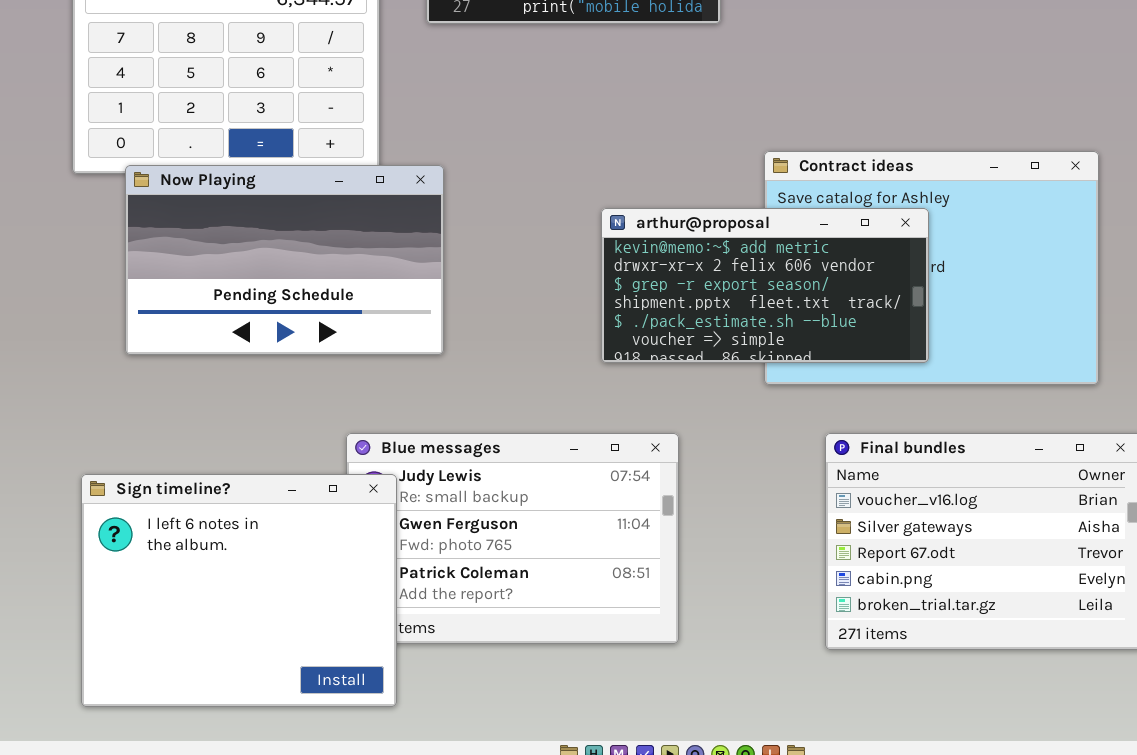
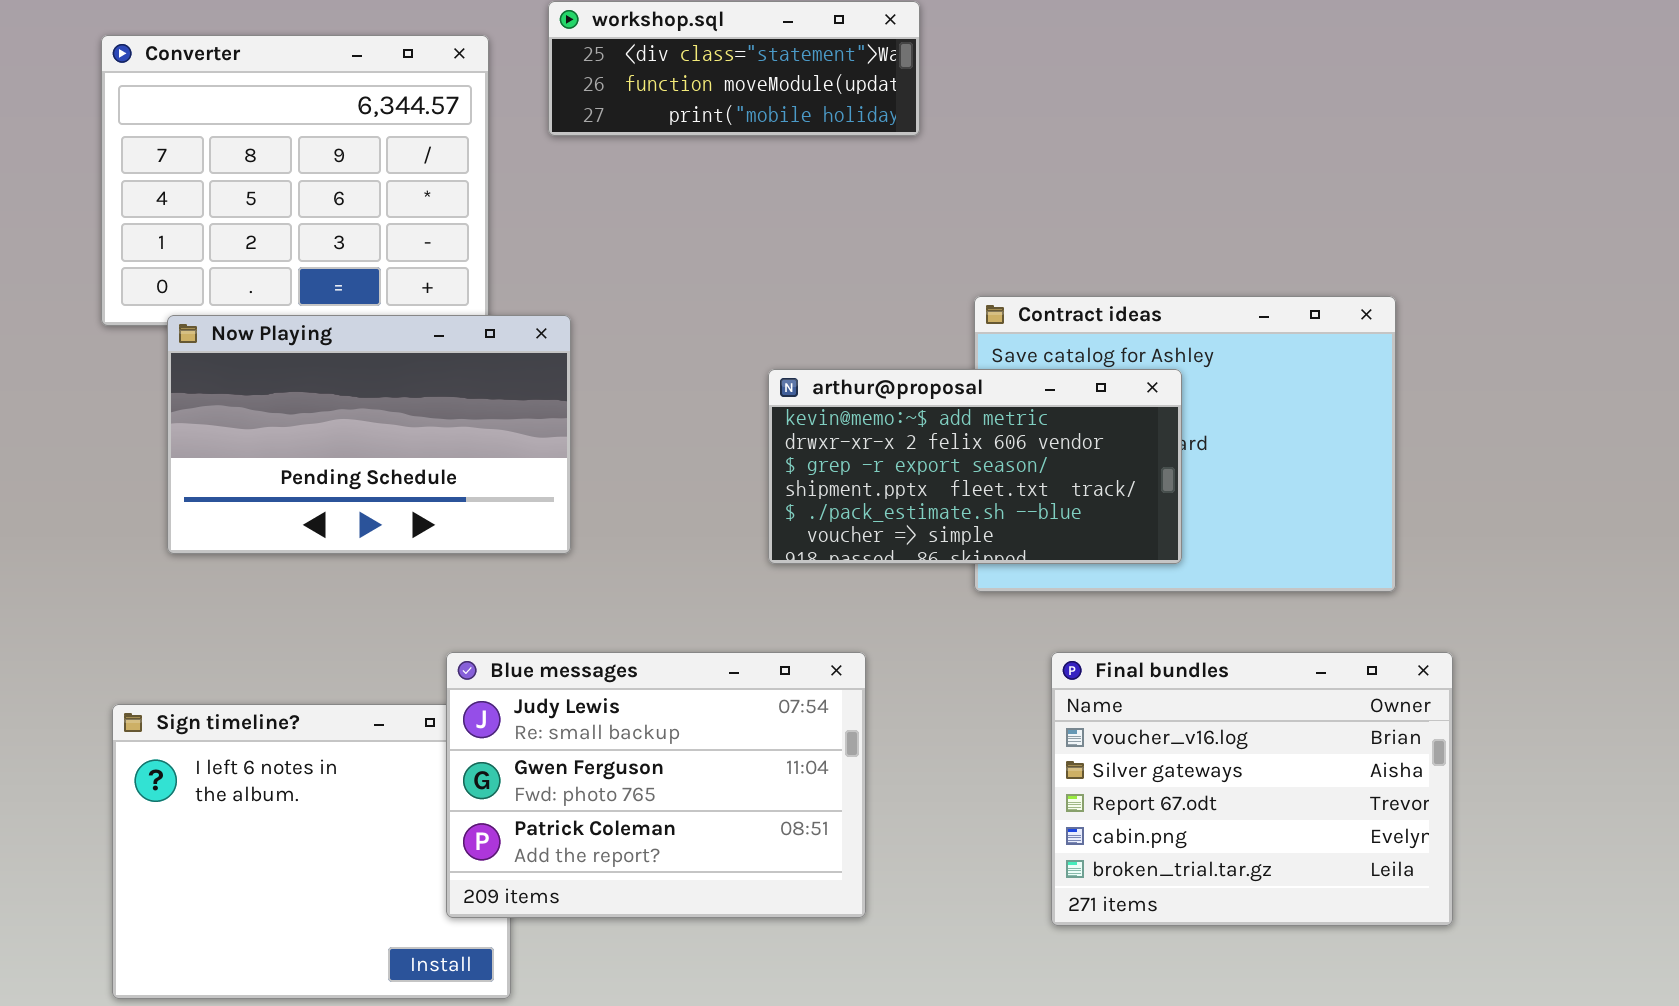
Blue messages: [346,433,679,644] -> [446,652,866,918], raised

